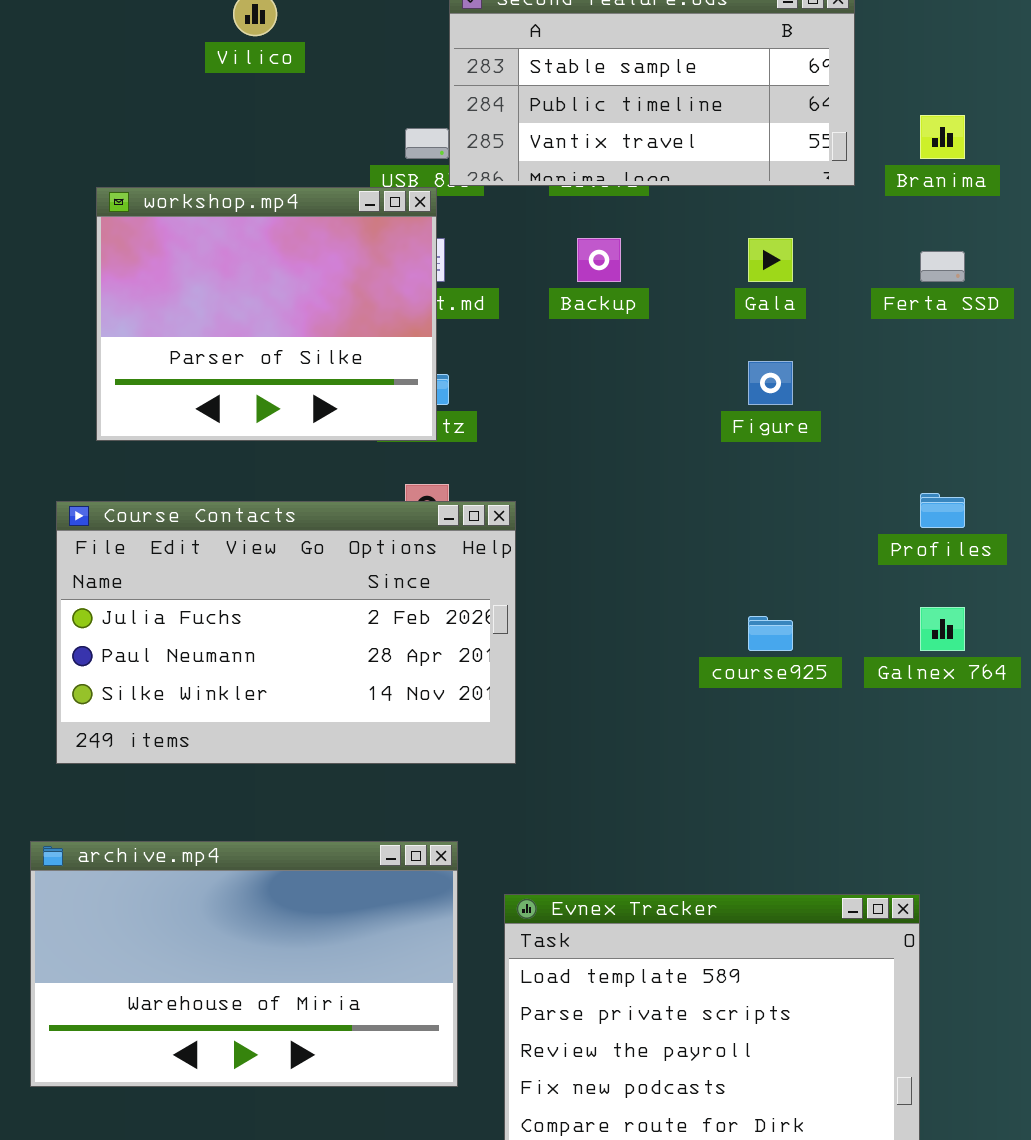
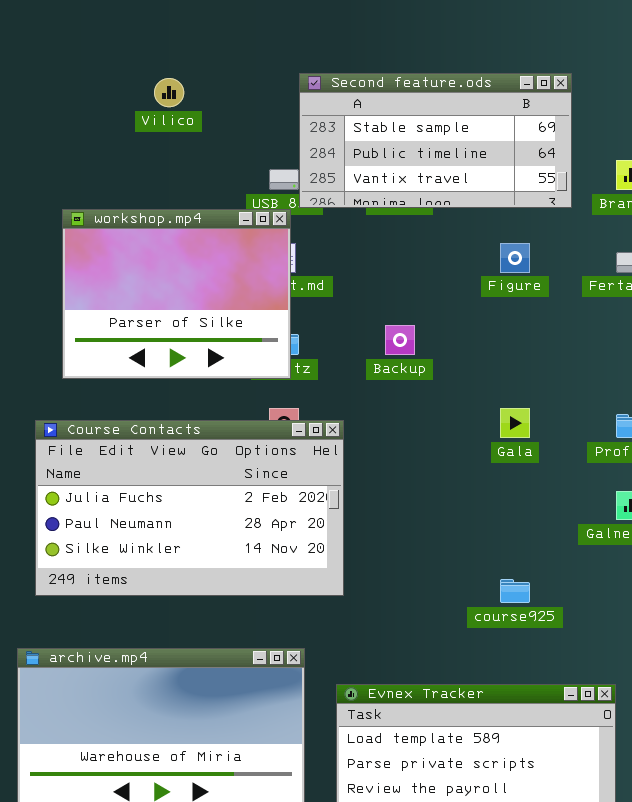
Backup: [577,238,621,282] -> [385,325,415,355], moved
Gala: [748,238,793,282] -> [500,408,530,438], moved
Figure: [748,361,793,405] -> [500,243,530,273], moved
course925: [748,616,793,651] -> [500,579,530,603], moved

